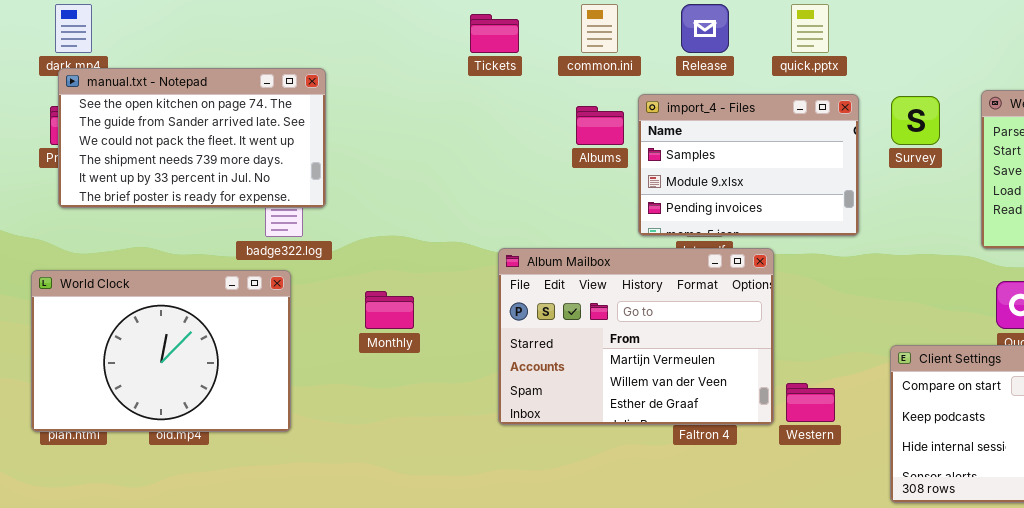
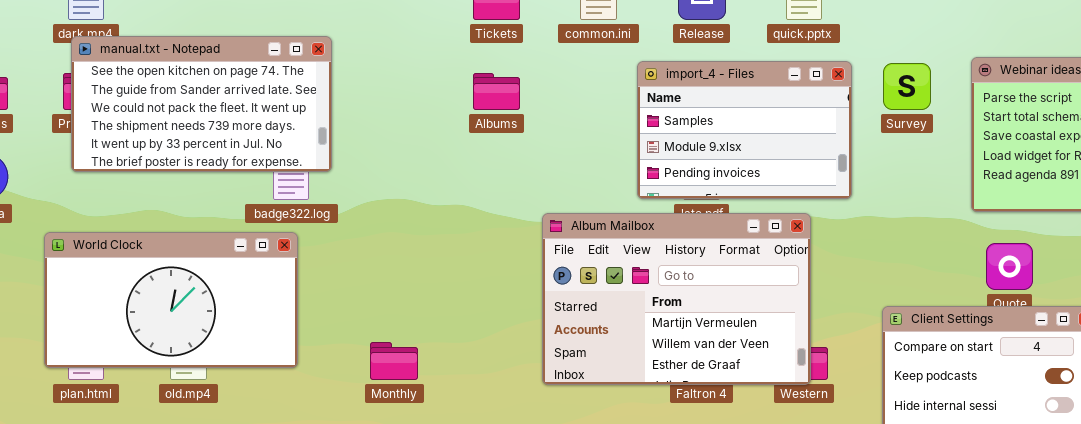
Albums: [576,106,624,145] -> [473,73,520,110], moved
Album Mailbox: [498,248,774,425] -> [542,213,811,385], moved
World Clock: [31,270,291,432] -> [44,232,298,368], resized
Monthly: [365,291,414,329] -> [370,342,418,380], moved

